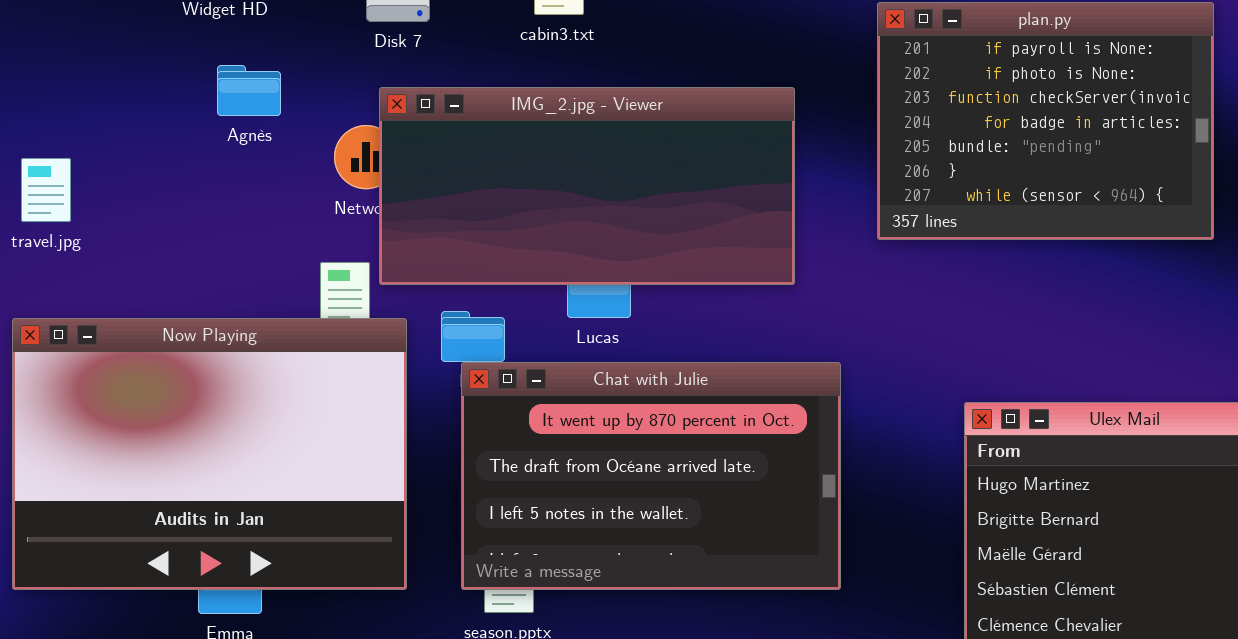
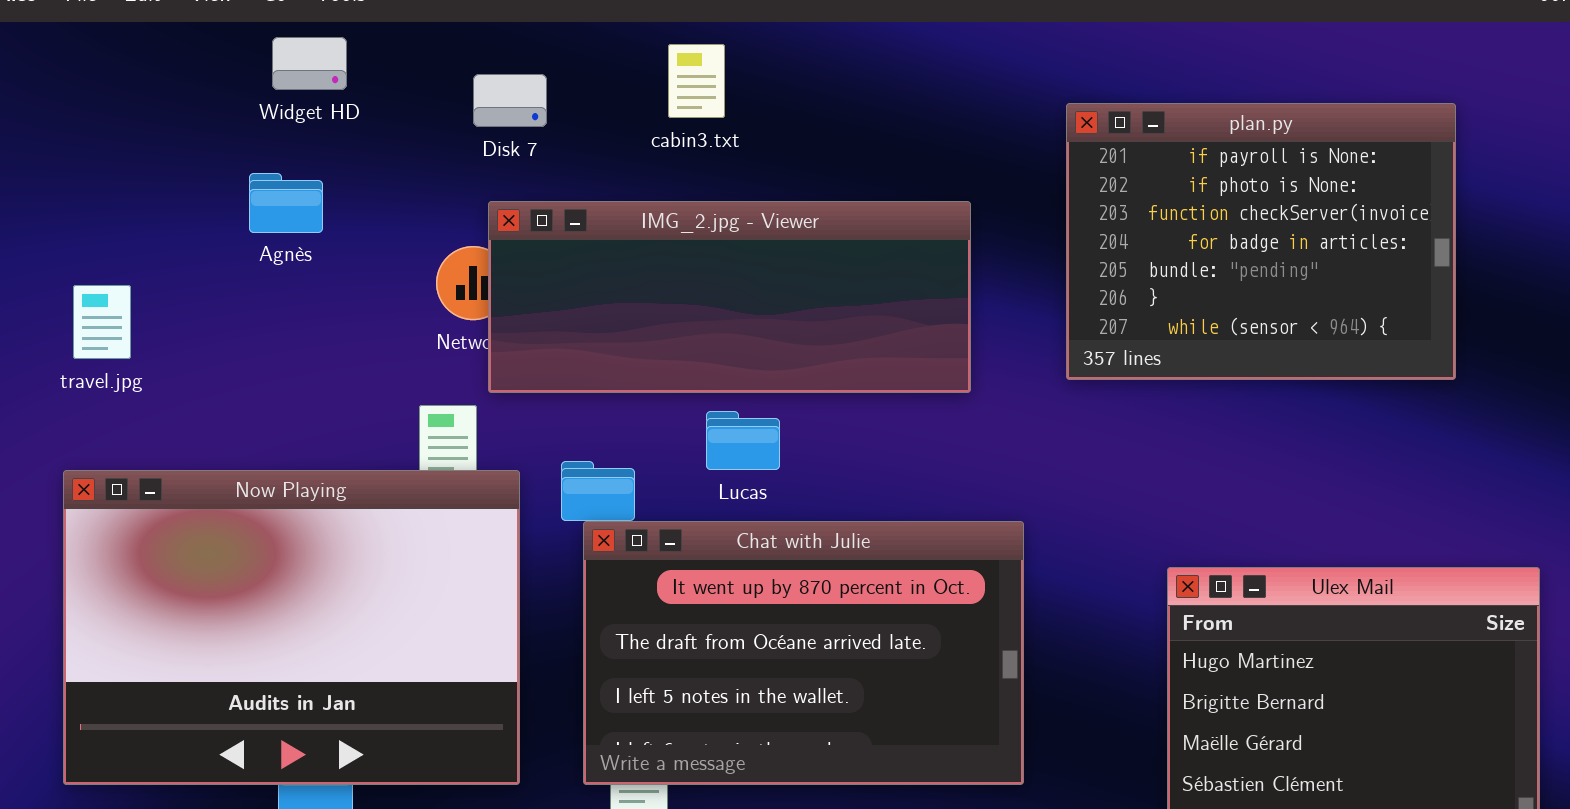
Agnès: [217,65,281,116] -> [249,173,323,233], moved
IMG_2.jpg - Viewer: [379,87,795,285] -> [488,201,971,393], resized

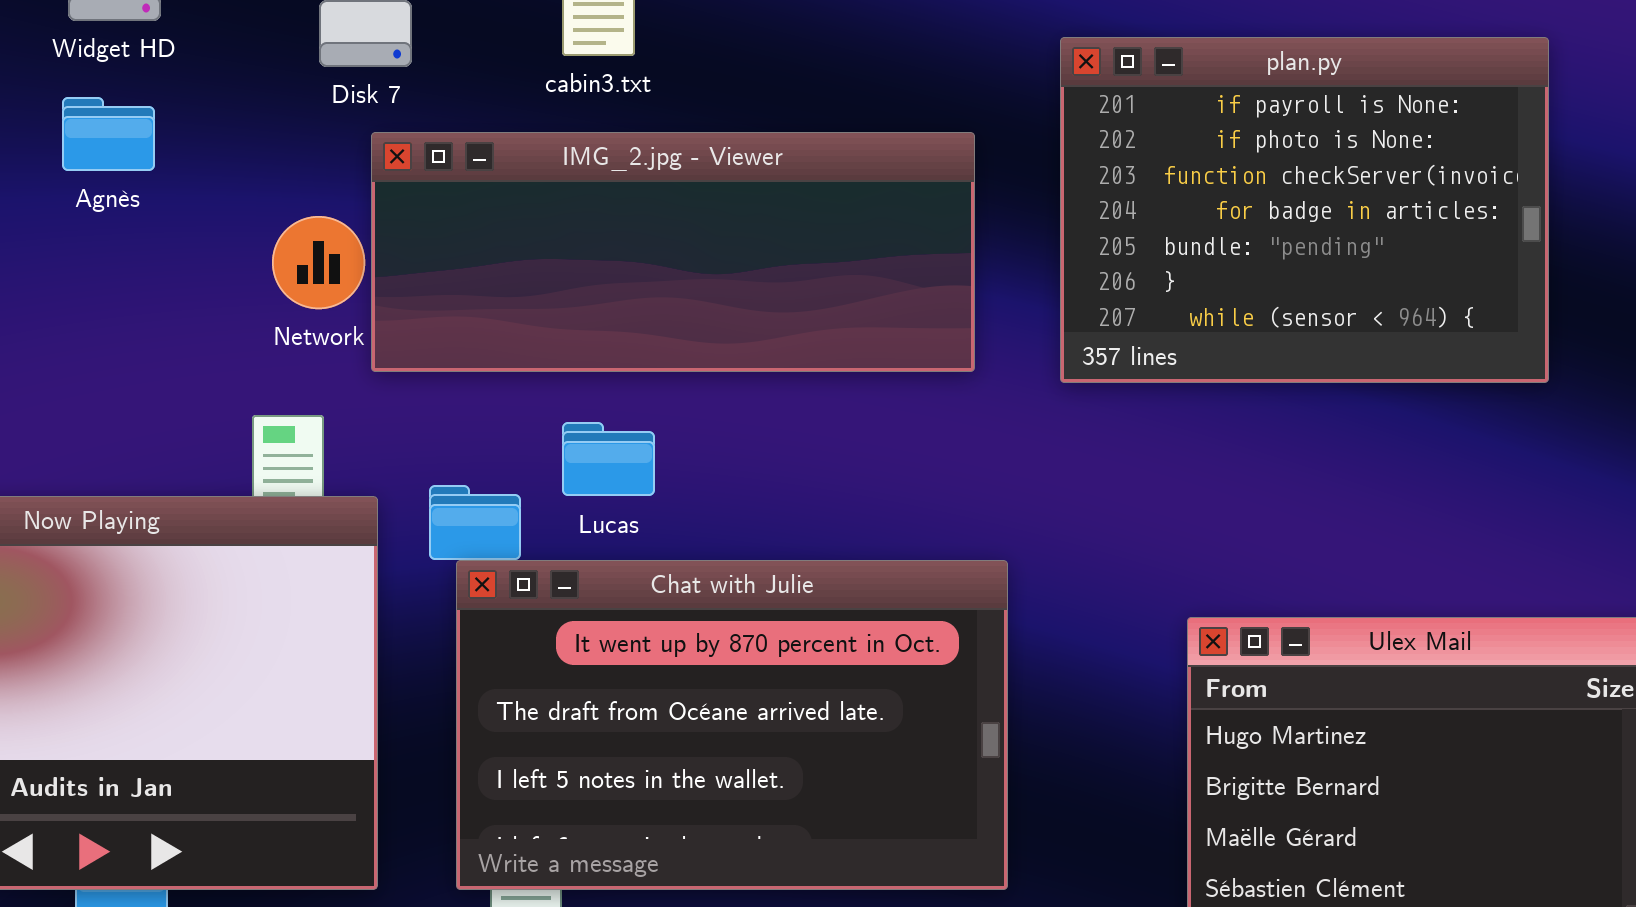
Agnès: [249,173,323,233] -> [62,97,155,171], moved
IMG_2.jpg - Viewer: [488,201,971,393] -> [371,132,975,372], moved
Lucas: [706,411,780,470] -> [562,422,655,496], moved

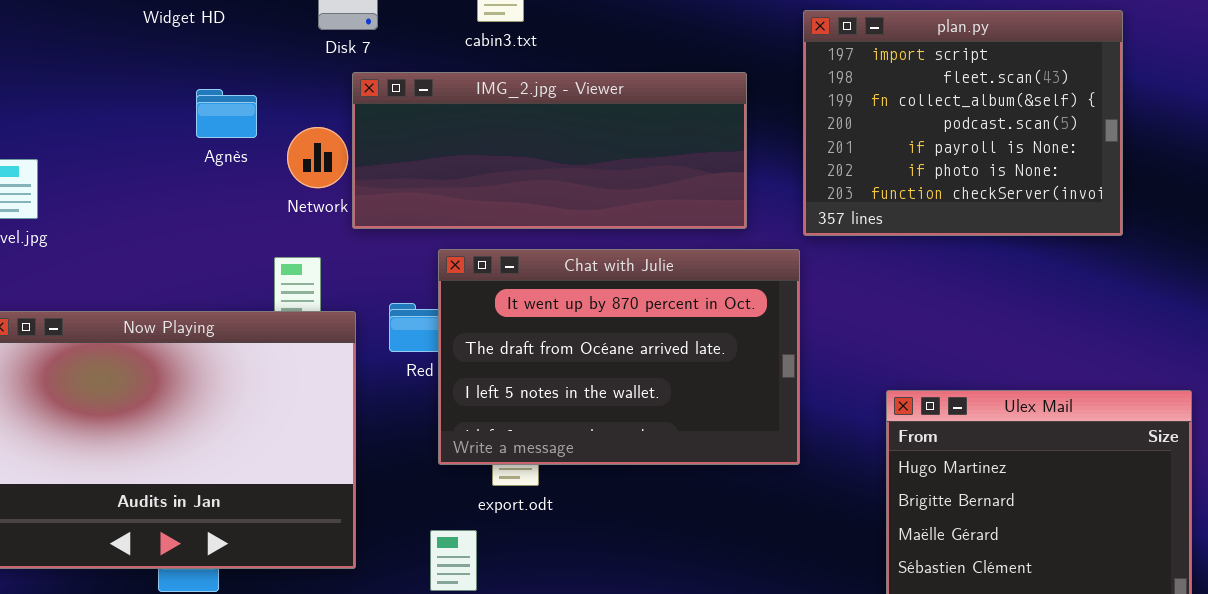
plan.py: [1060,37,1549,383] -> [803,10,1123,236], scrolled up 4 rows
Agnès: [62,97,155,171] -> [196,89,257,138], moved
Chat with Julie: [456,560,1008,890] -> [438,249,800,465], moved

